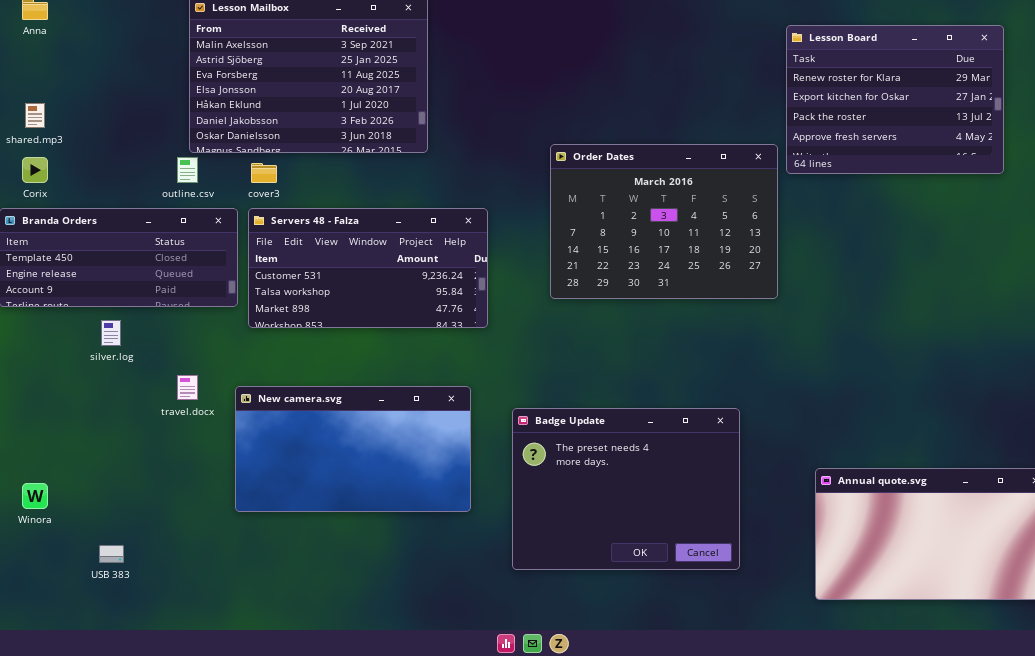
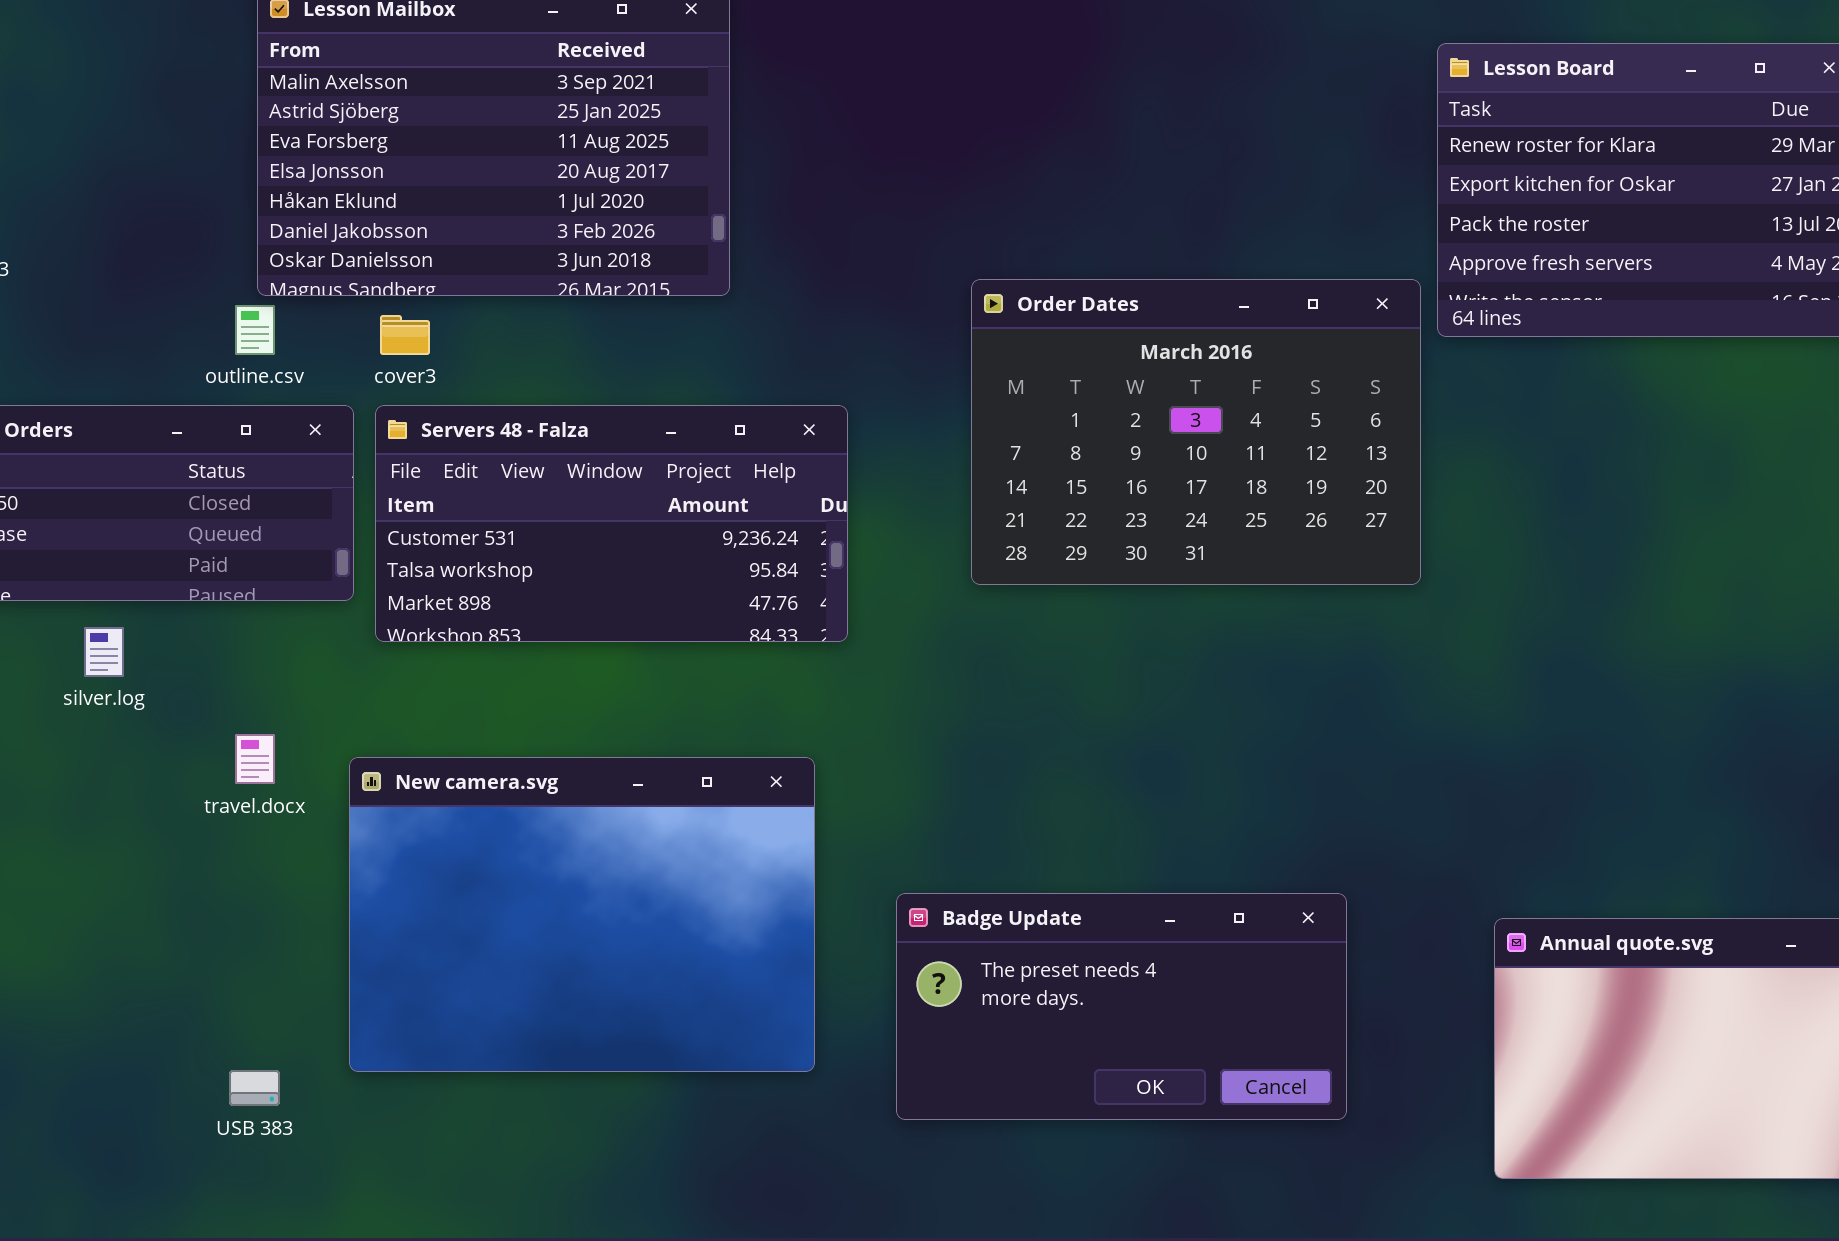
New camera.svg: [235,386,471,512] -> [349,757,815,1072], resized
Badge Update: [512,408,740,570] -> [896,893,1347,1120], resized
USB 383: [99,545,124,563] -> [229,1070,280,1106], moved

